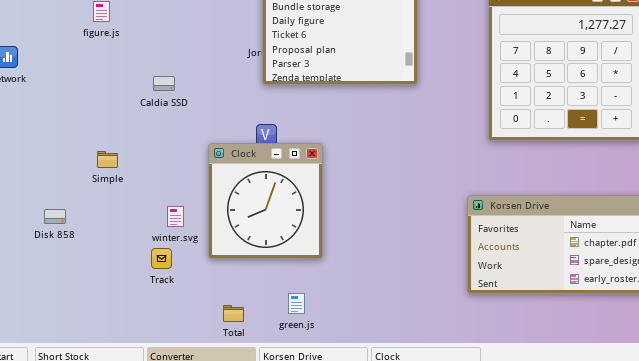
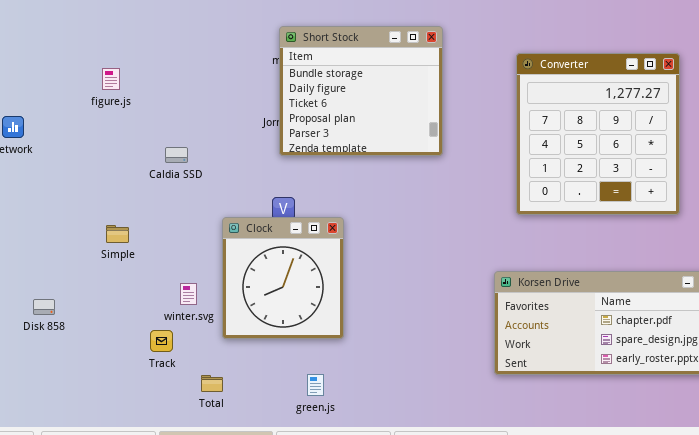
Disk 858: [44,209,66,224] -> [33,299,55,315], moved
Track: [151,248,172,269] -> [150,330,173,352], moved
Total: [223,305,244,322] -> [201,375,223,392], moved

